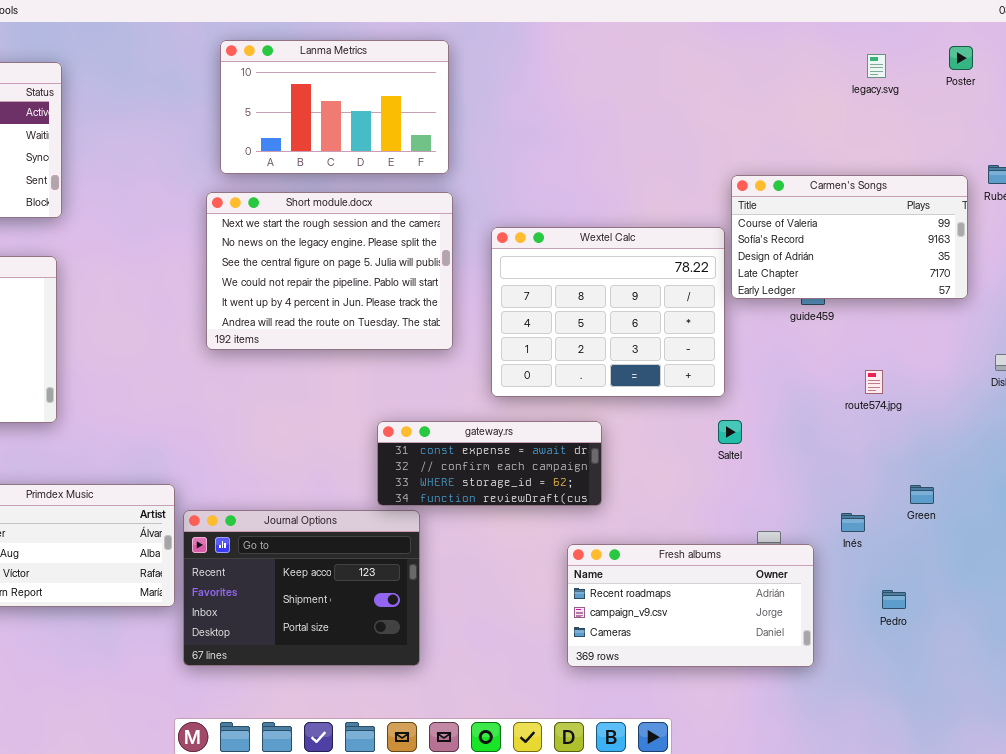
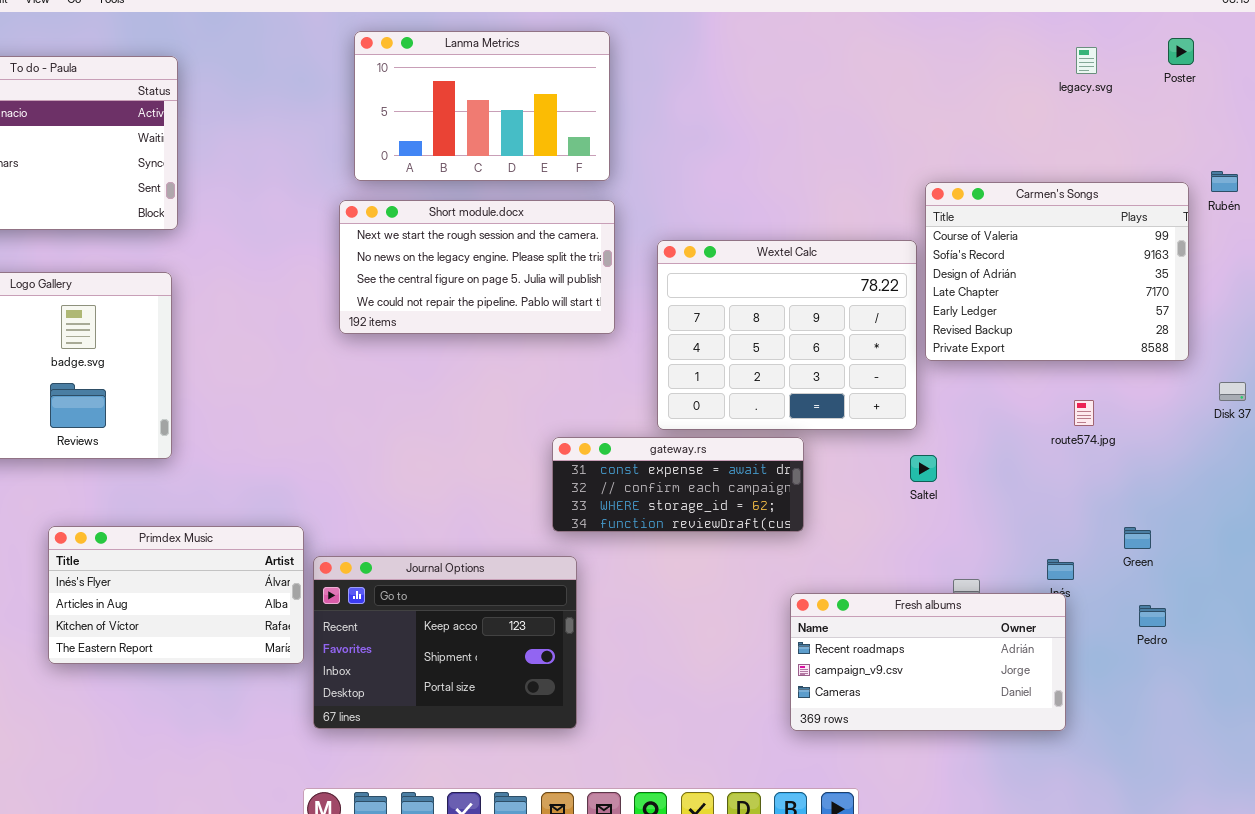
Carmen's Songs: [731,175,968,299] -> [925,182,1189,361], resized
Short module.docx: [206,192,453,350] -> [339,200,615,334], resized
gateway.rs: [377,421,602,506] -> [552,437,804,532], moved
Fresh albums: [567,544,814,667] -> [790,593,1066,731], moved
Pedro: [882,590,906,609] -> [1139,605,1166,627], moved

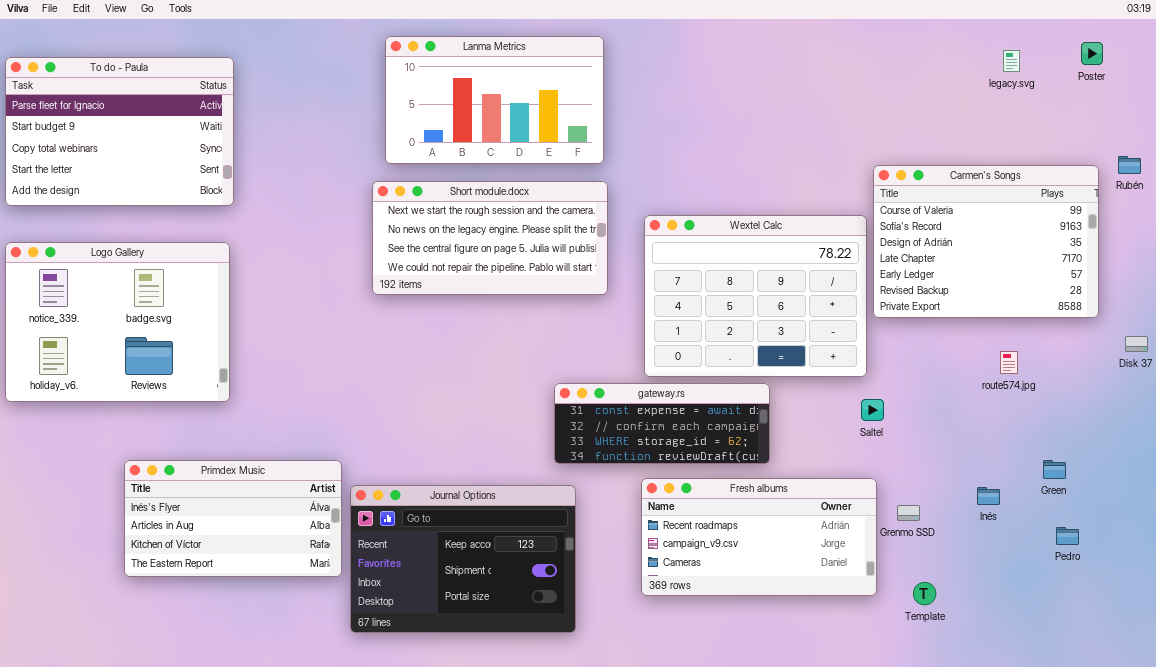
Fresh albums: [790,593,1066,731] -> [641,478,877,596], moved

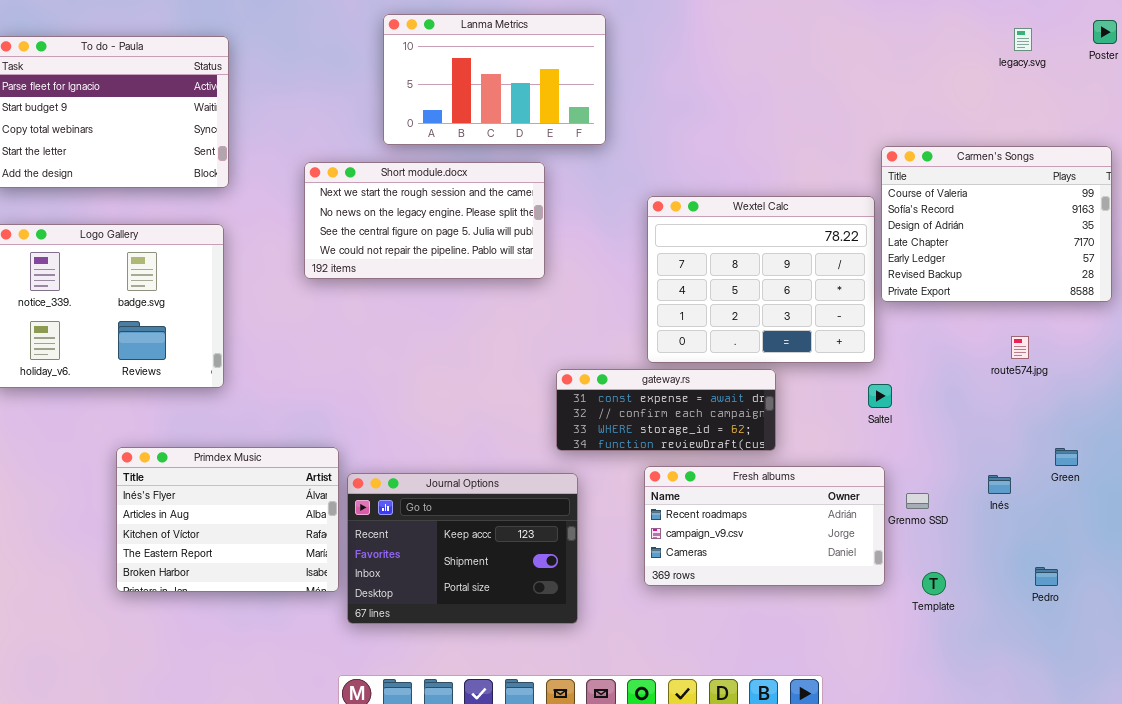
Short module.docx: [372,181,608,295] -> [304,162,545,279], moved
Primdex Music: [124,460,342,577] -> [116,447,339,592], resized
Pedro: [1056,527,1079,545] -> [1035,567,1058,586], moved

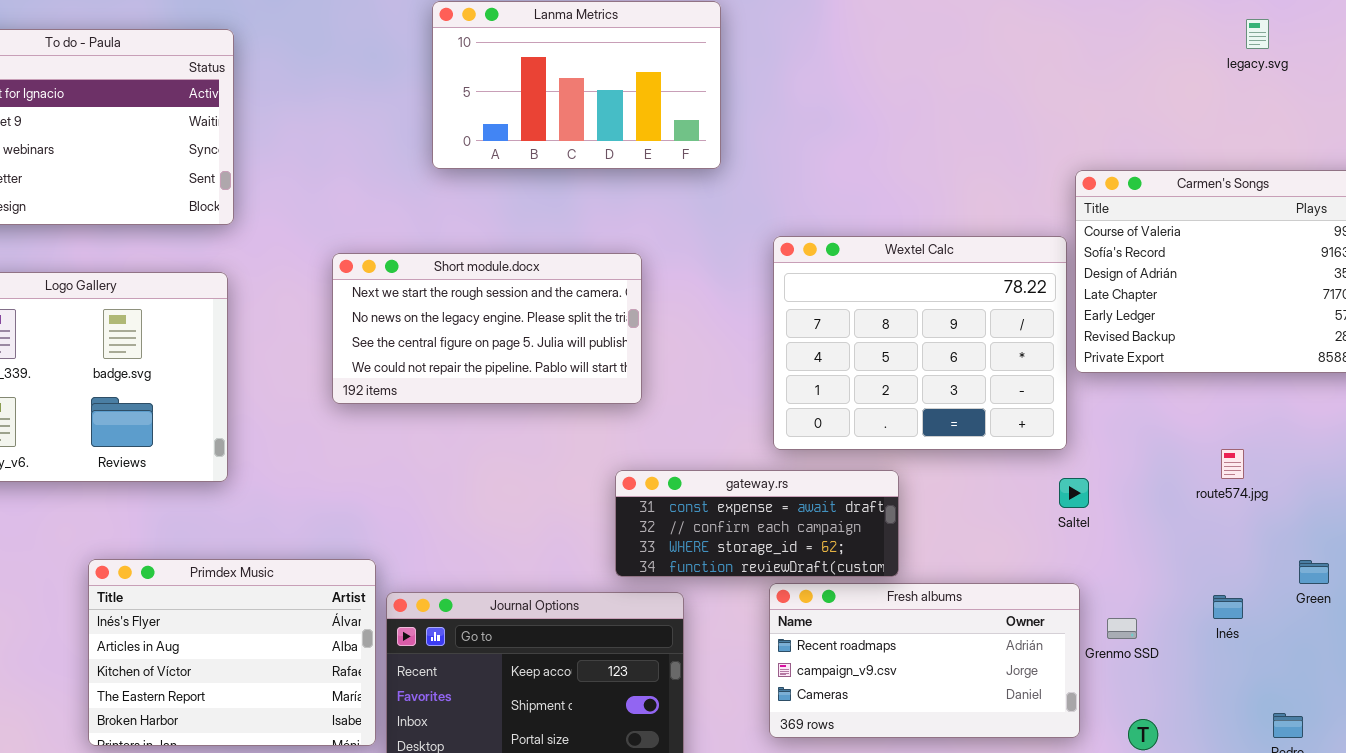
Short module.docx: [304,162,545,279] -> [332,253,642,404], moved
route574.jpg: [1011,336,1029,359] -> [1221,449,1244,479], moved
gateway.rs: [556,369,776,451] -> [615,470,899,577], moved

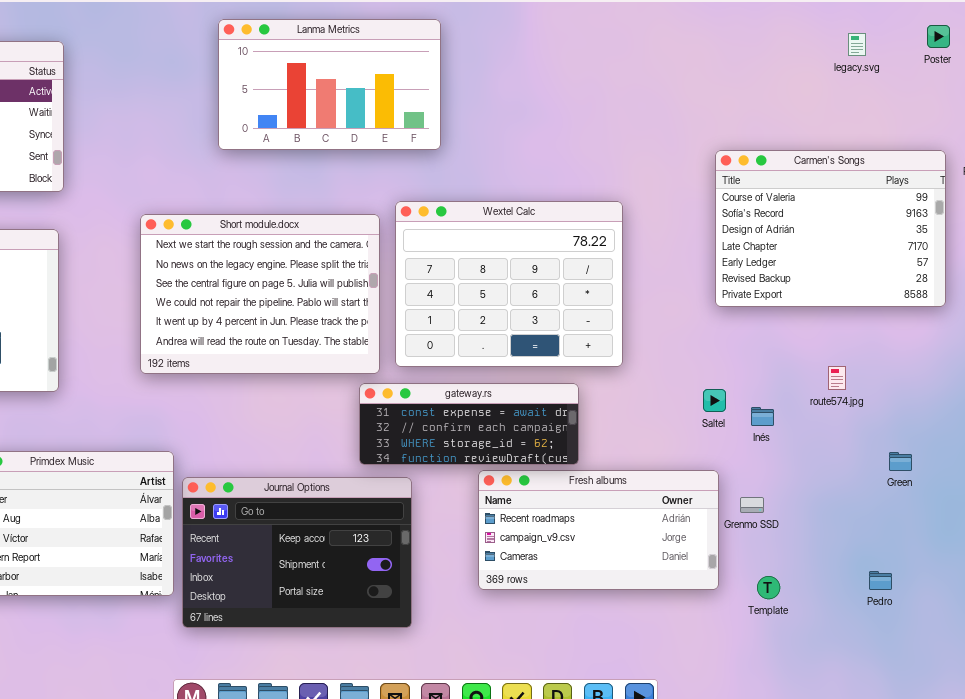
Wextel Calc: [773,236,1067,450] -> [395,201,623,367], moved
Short module.docx: [332,253,642,404] -> [140,214,380,374], resized
Inés: [1213,595,1243,619] -> [751,407,774,426], moved

